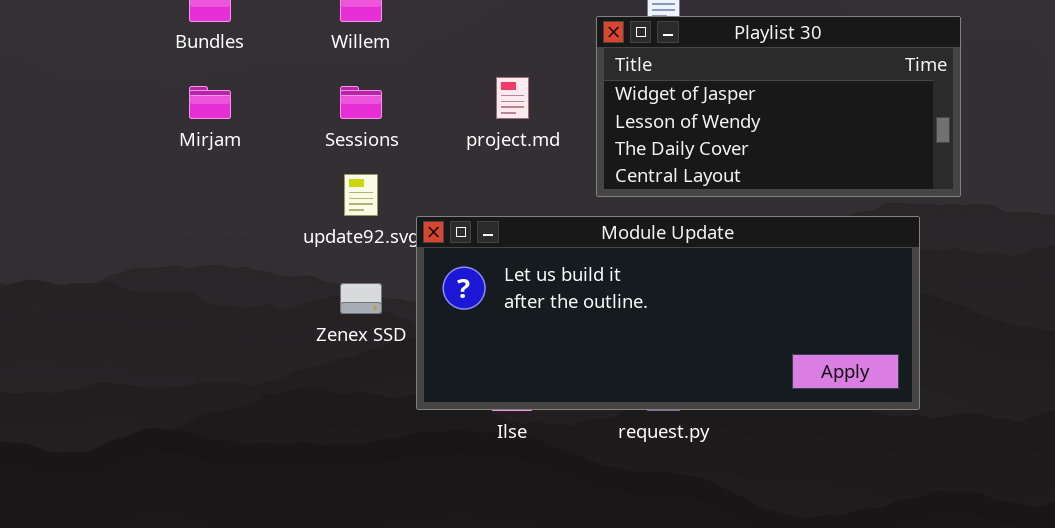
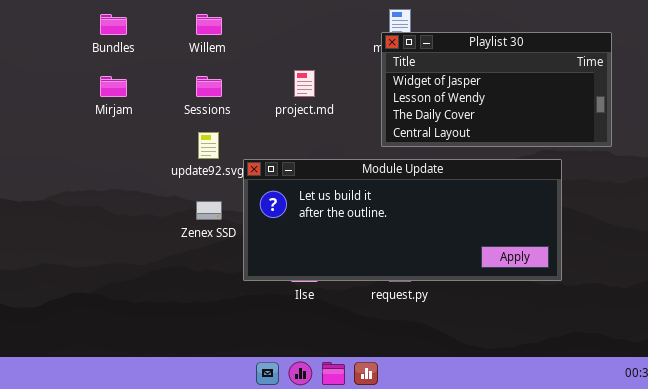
Playlist 30: [596,16,961,197] -> [381,32,612,147], moved

